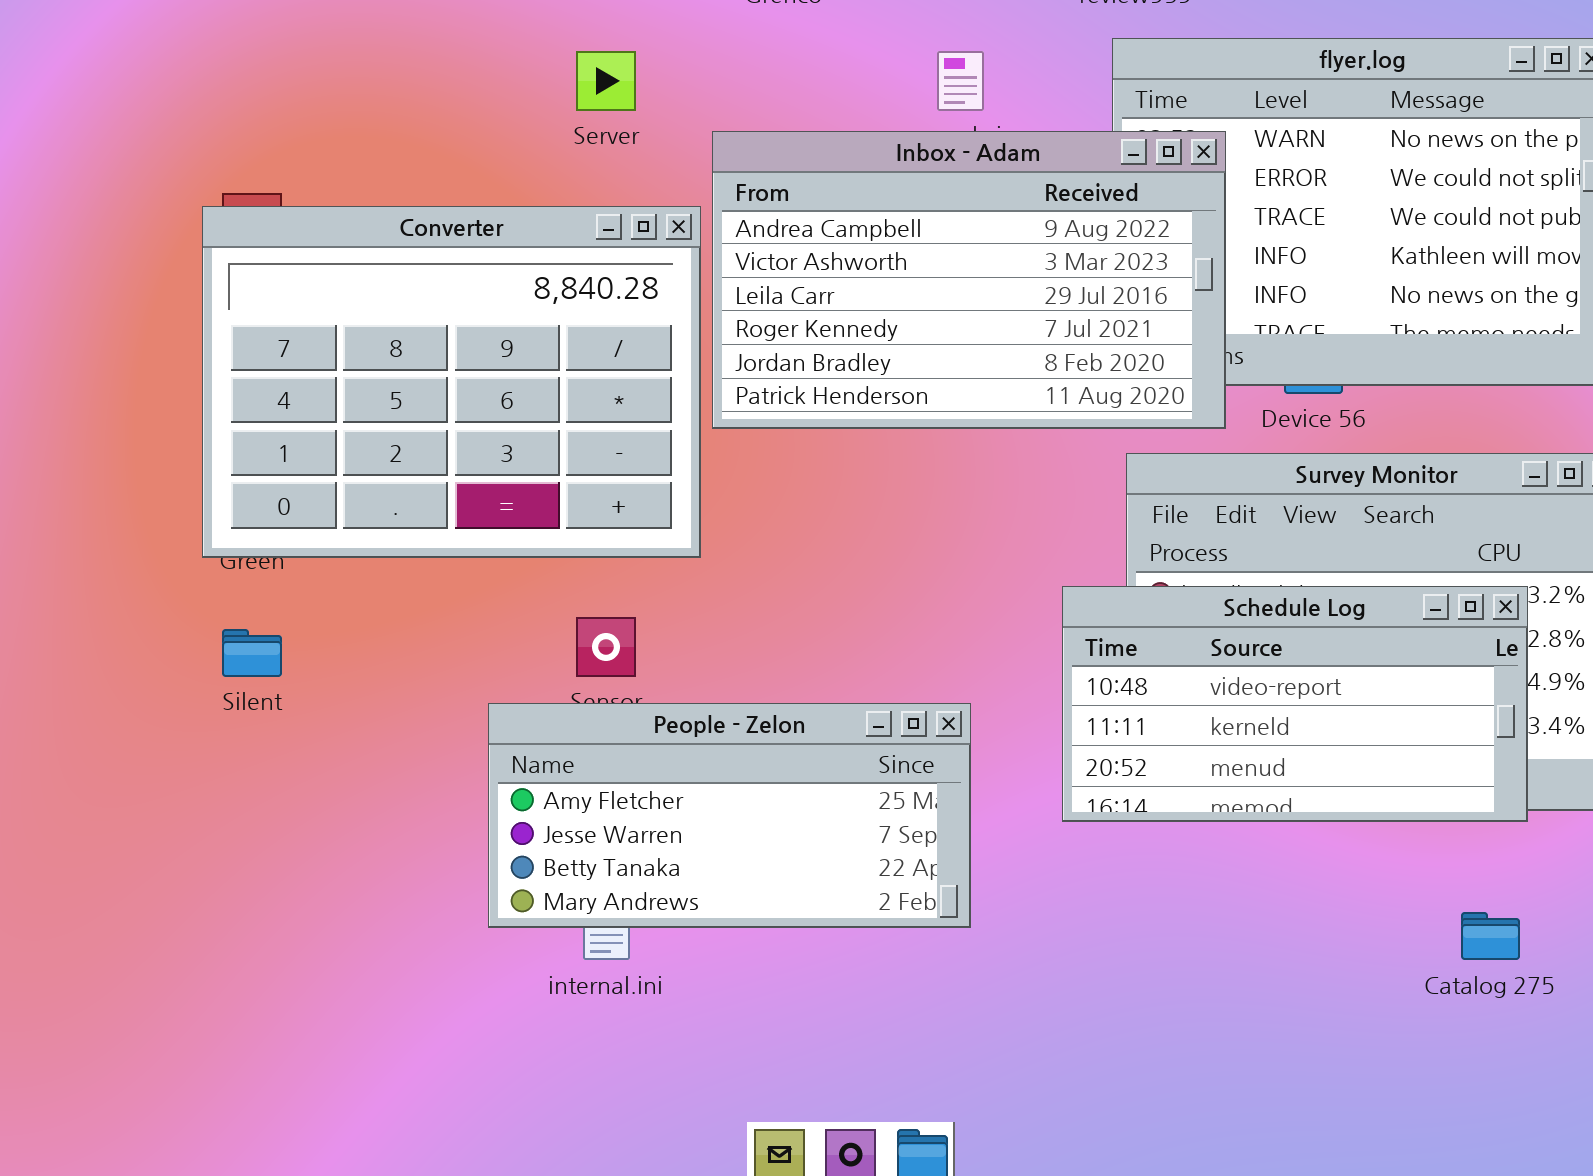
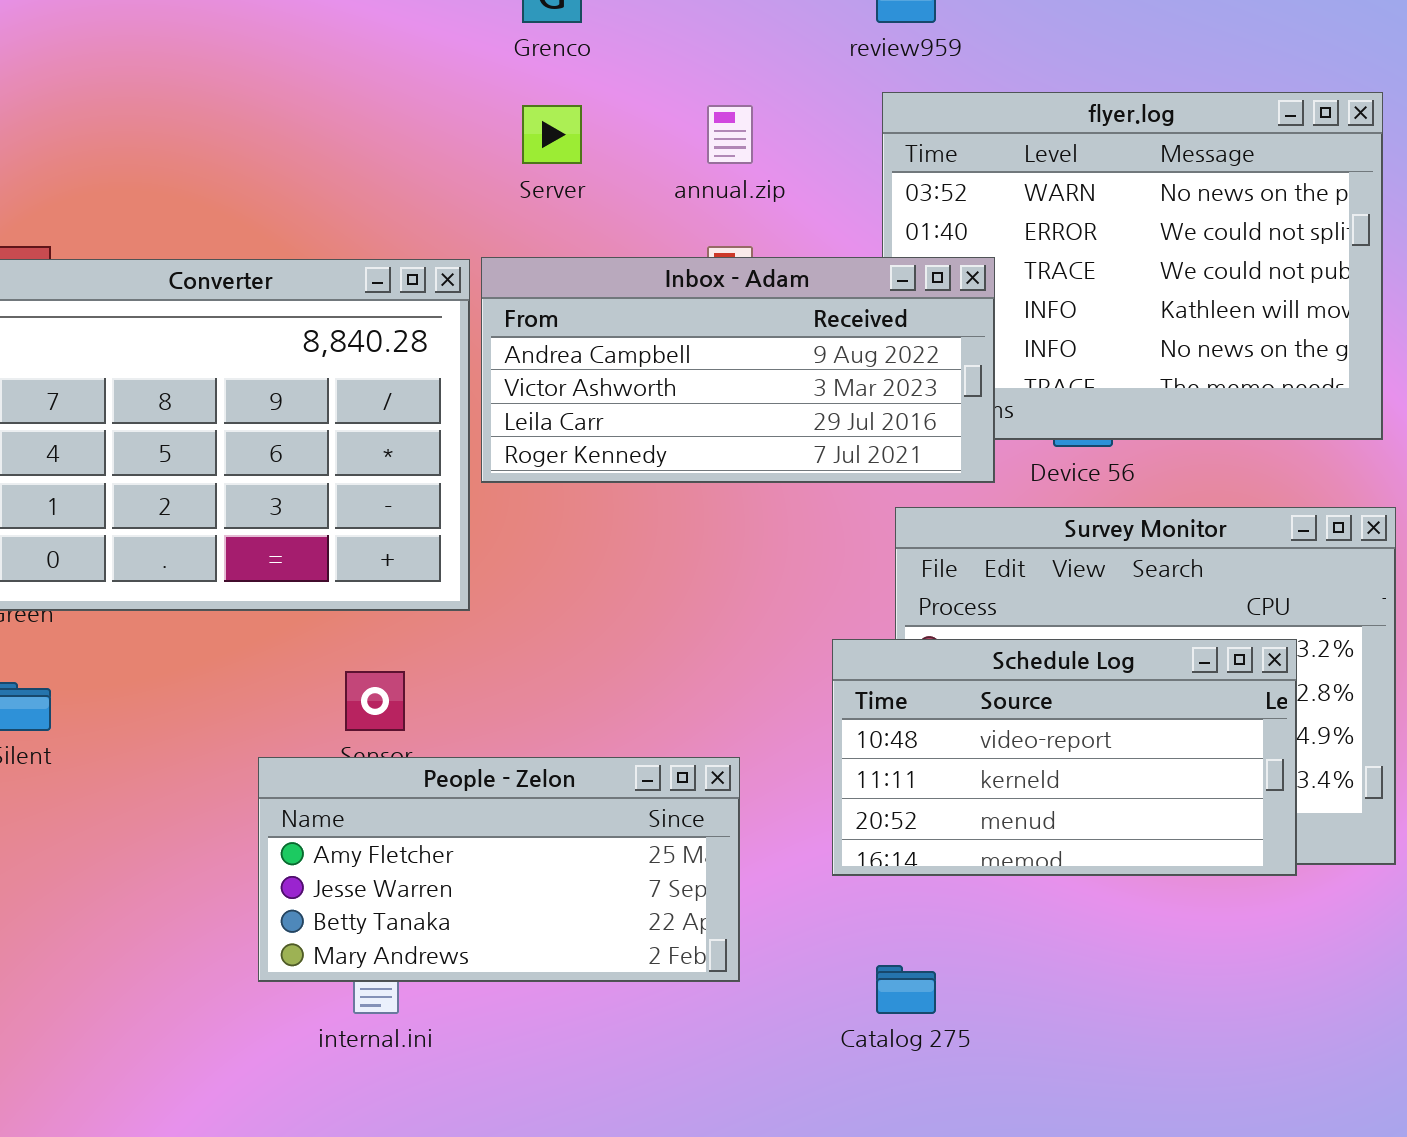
Server: [576,51,636,111] -> [522,105,582,164], moved
Inbox - Adam: [712,131,1226,429] -> [481,257,995,483], resized
Catalog 275: [1461,912,1520,960] -> [876,965,936,1014], moved

